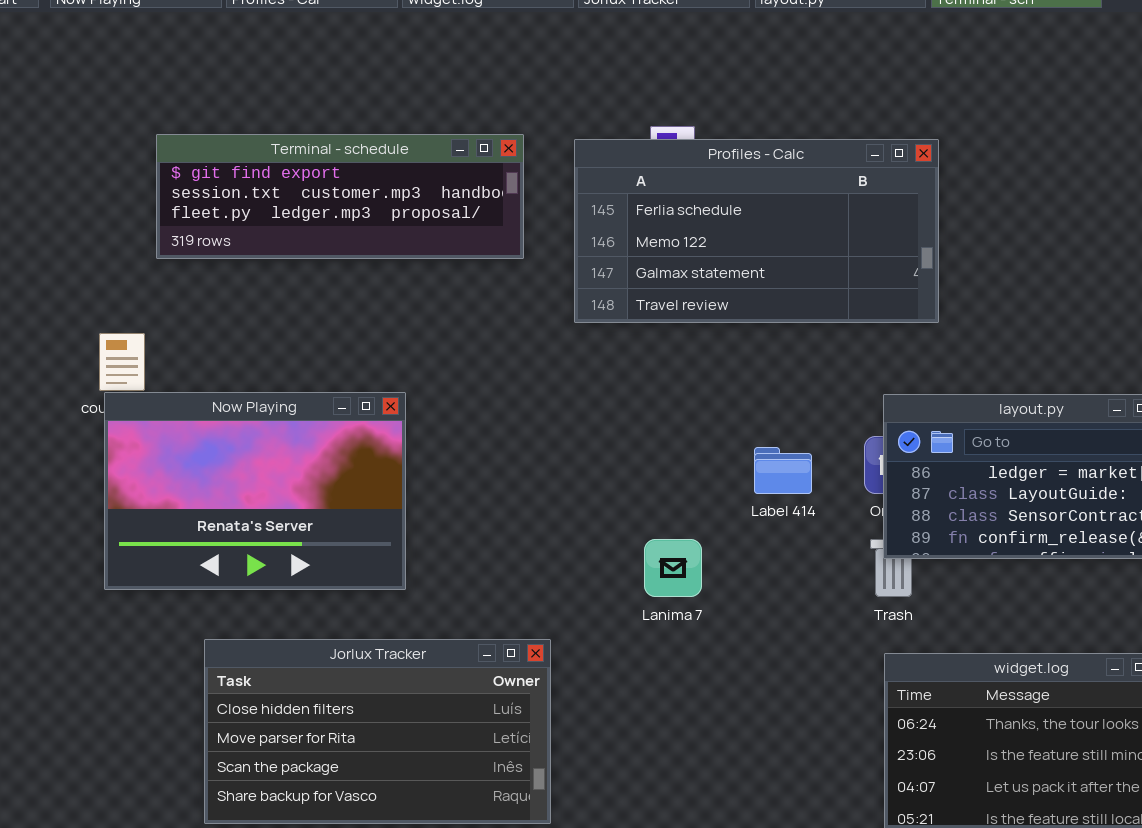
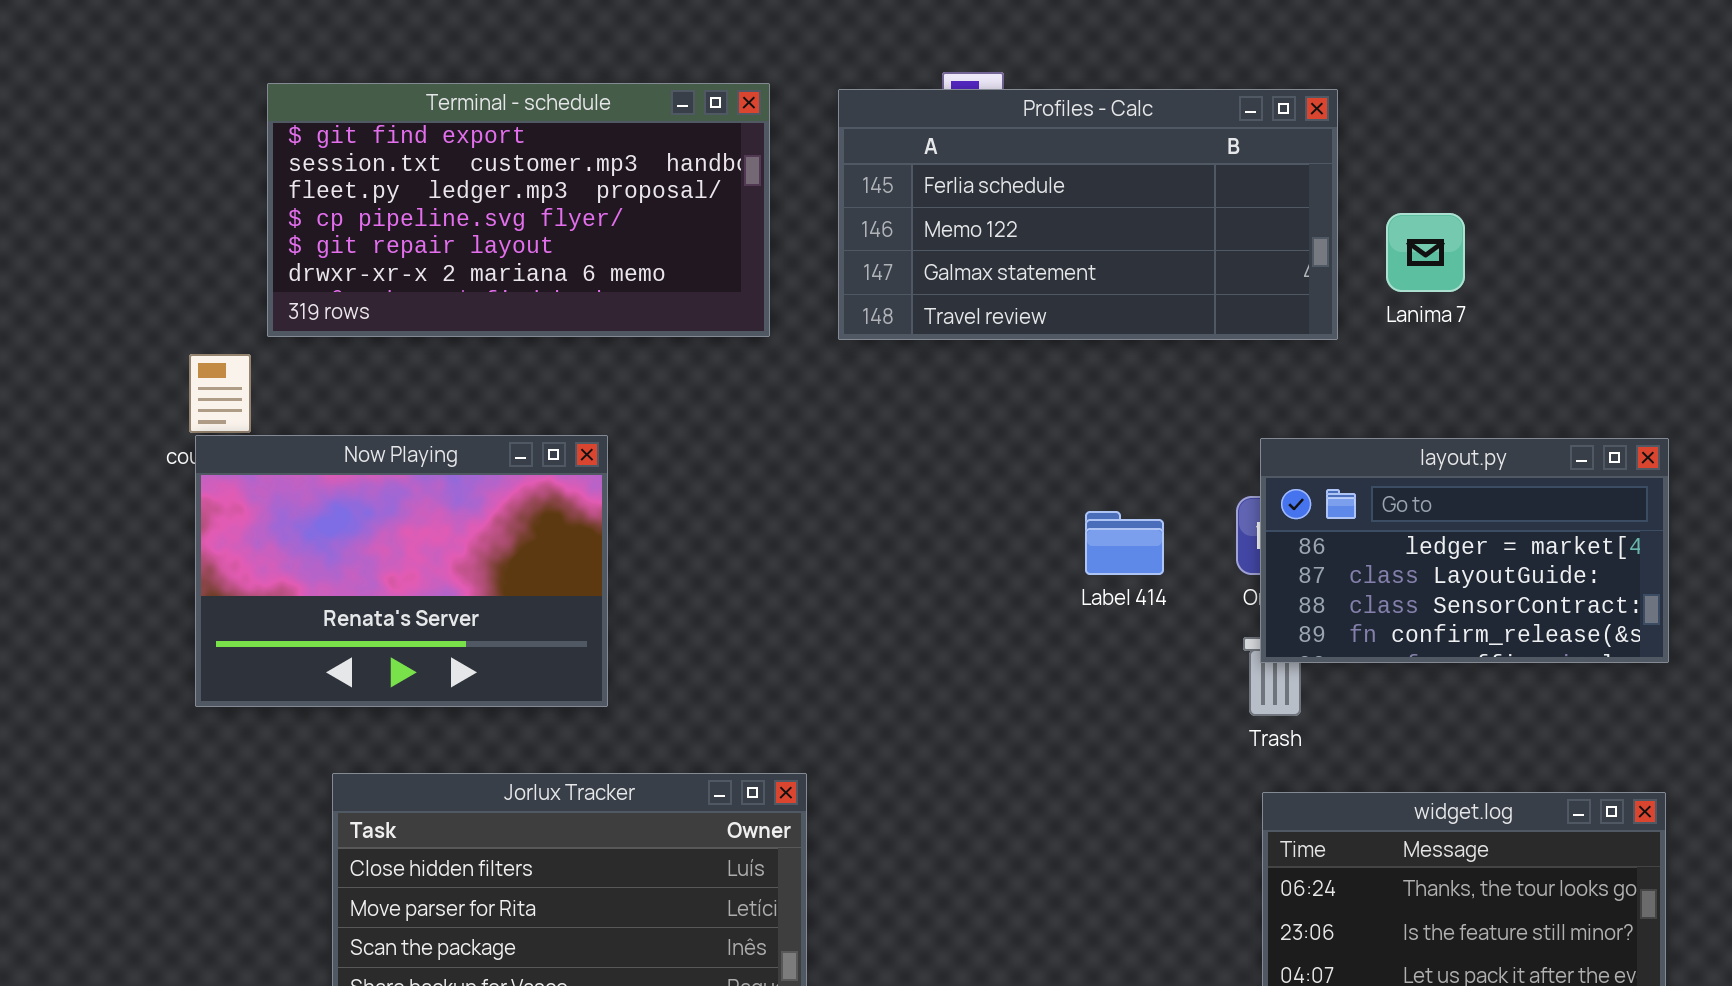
Terminal - schedule: [156,134,524,259] -> [267,83,770,337], resized
Lanima 7: [644,539,702,597] -> [1386,213,1465,292], moved

